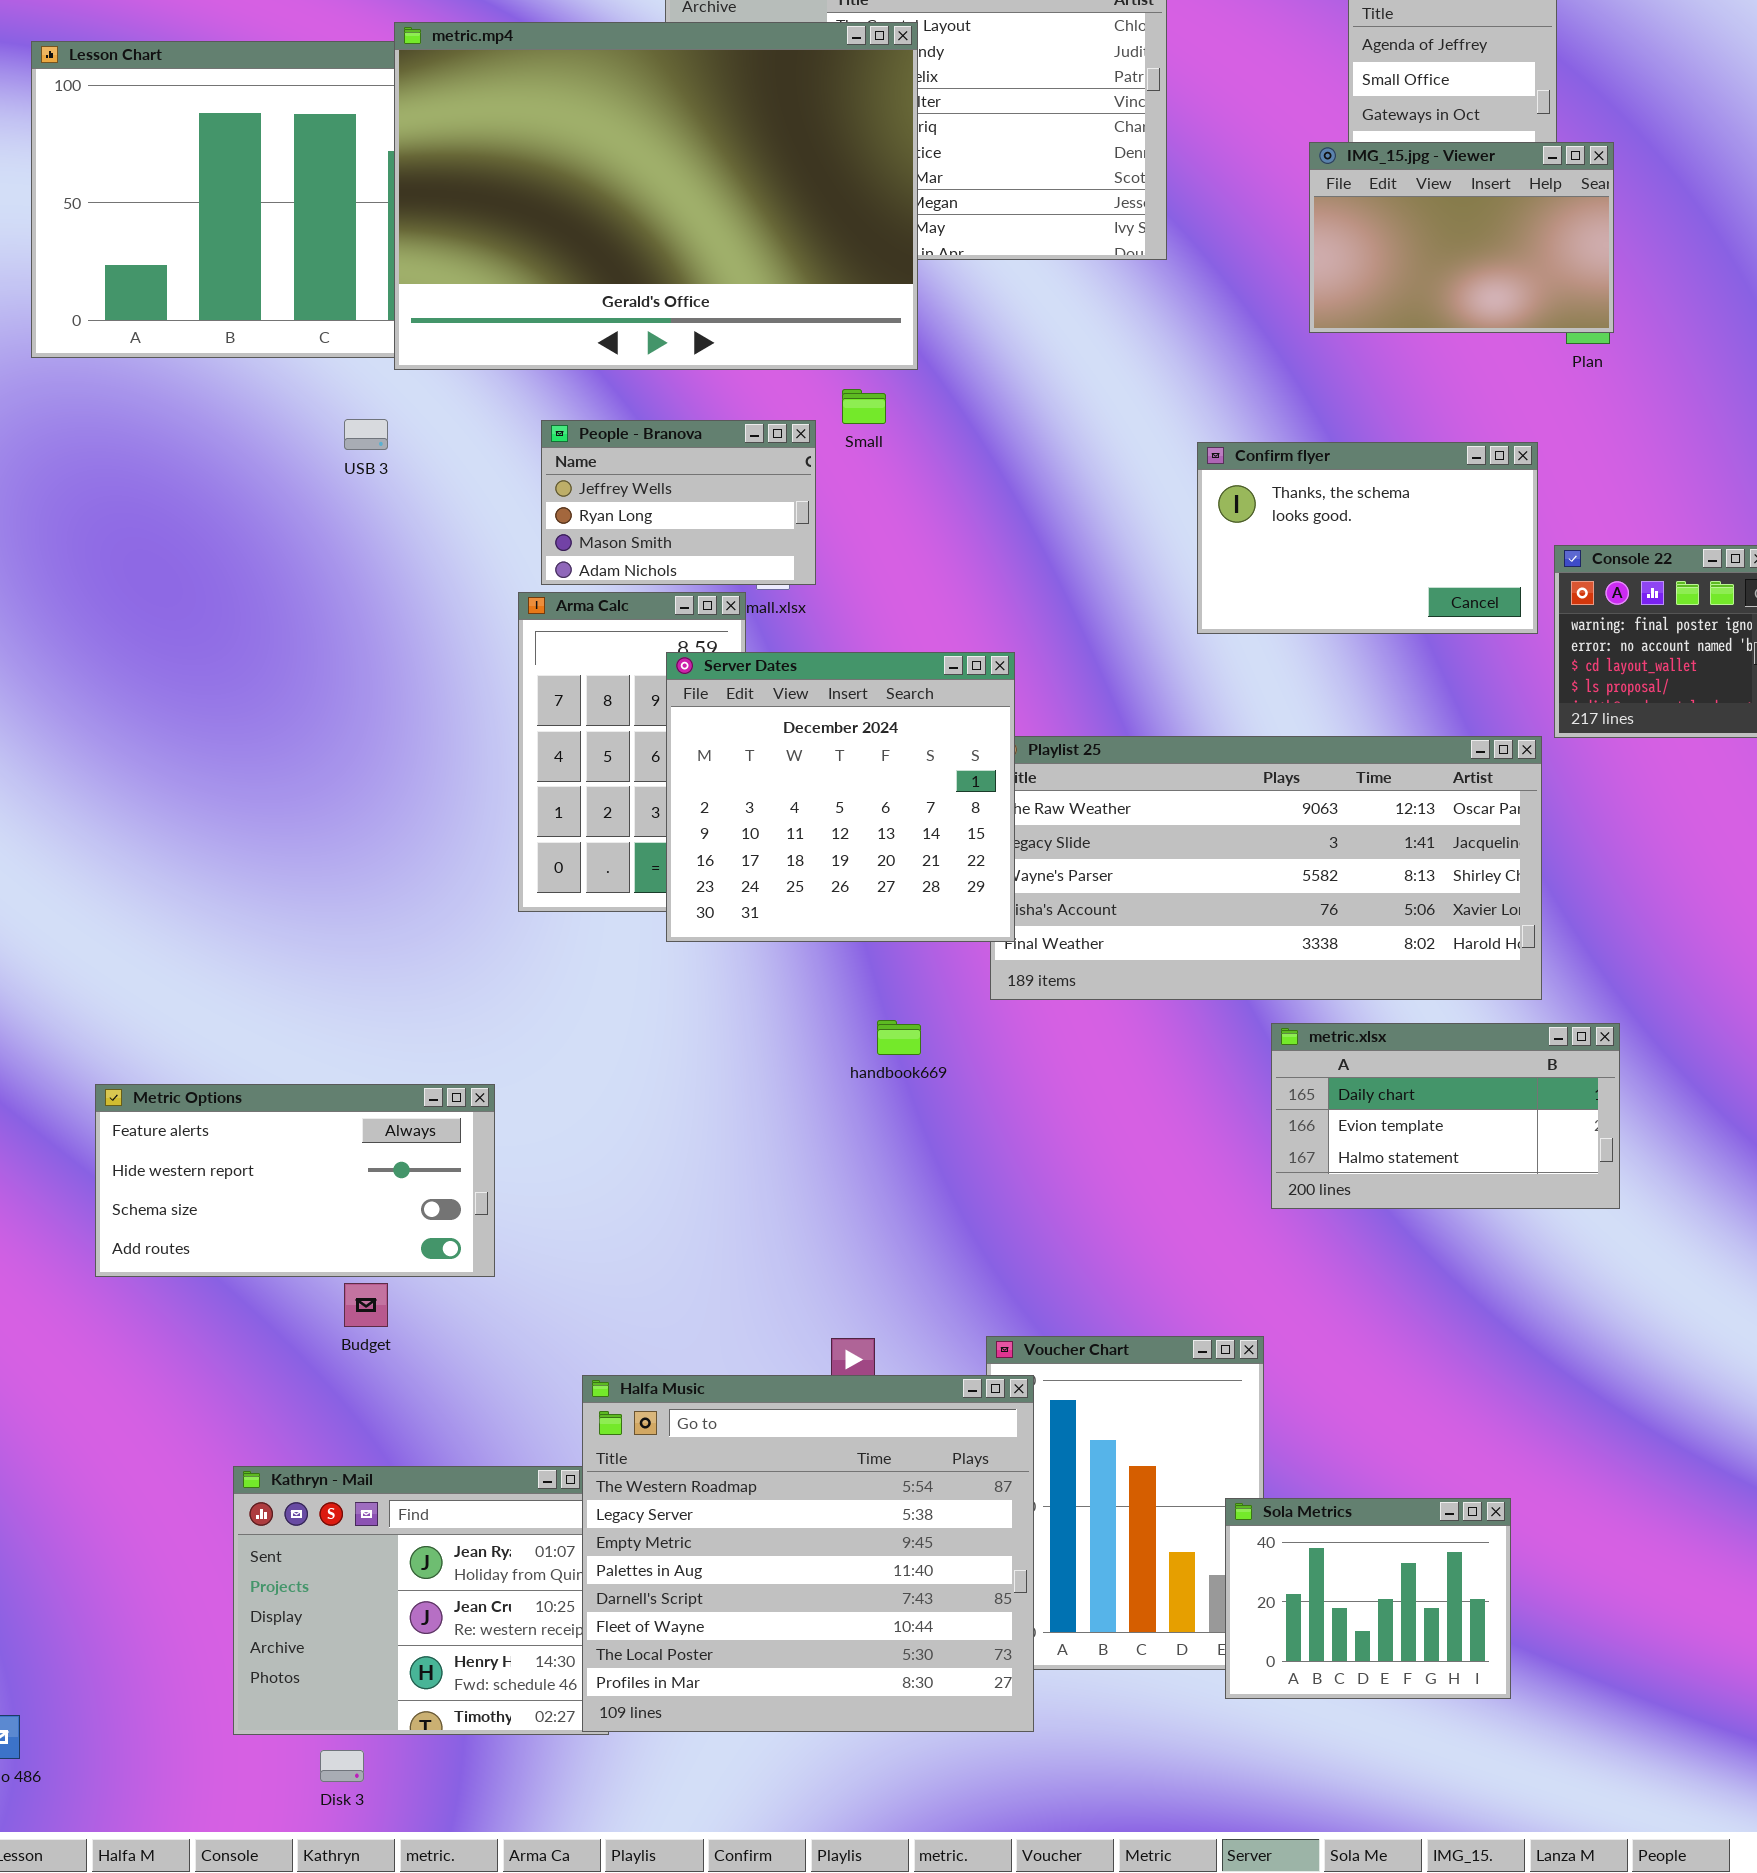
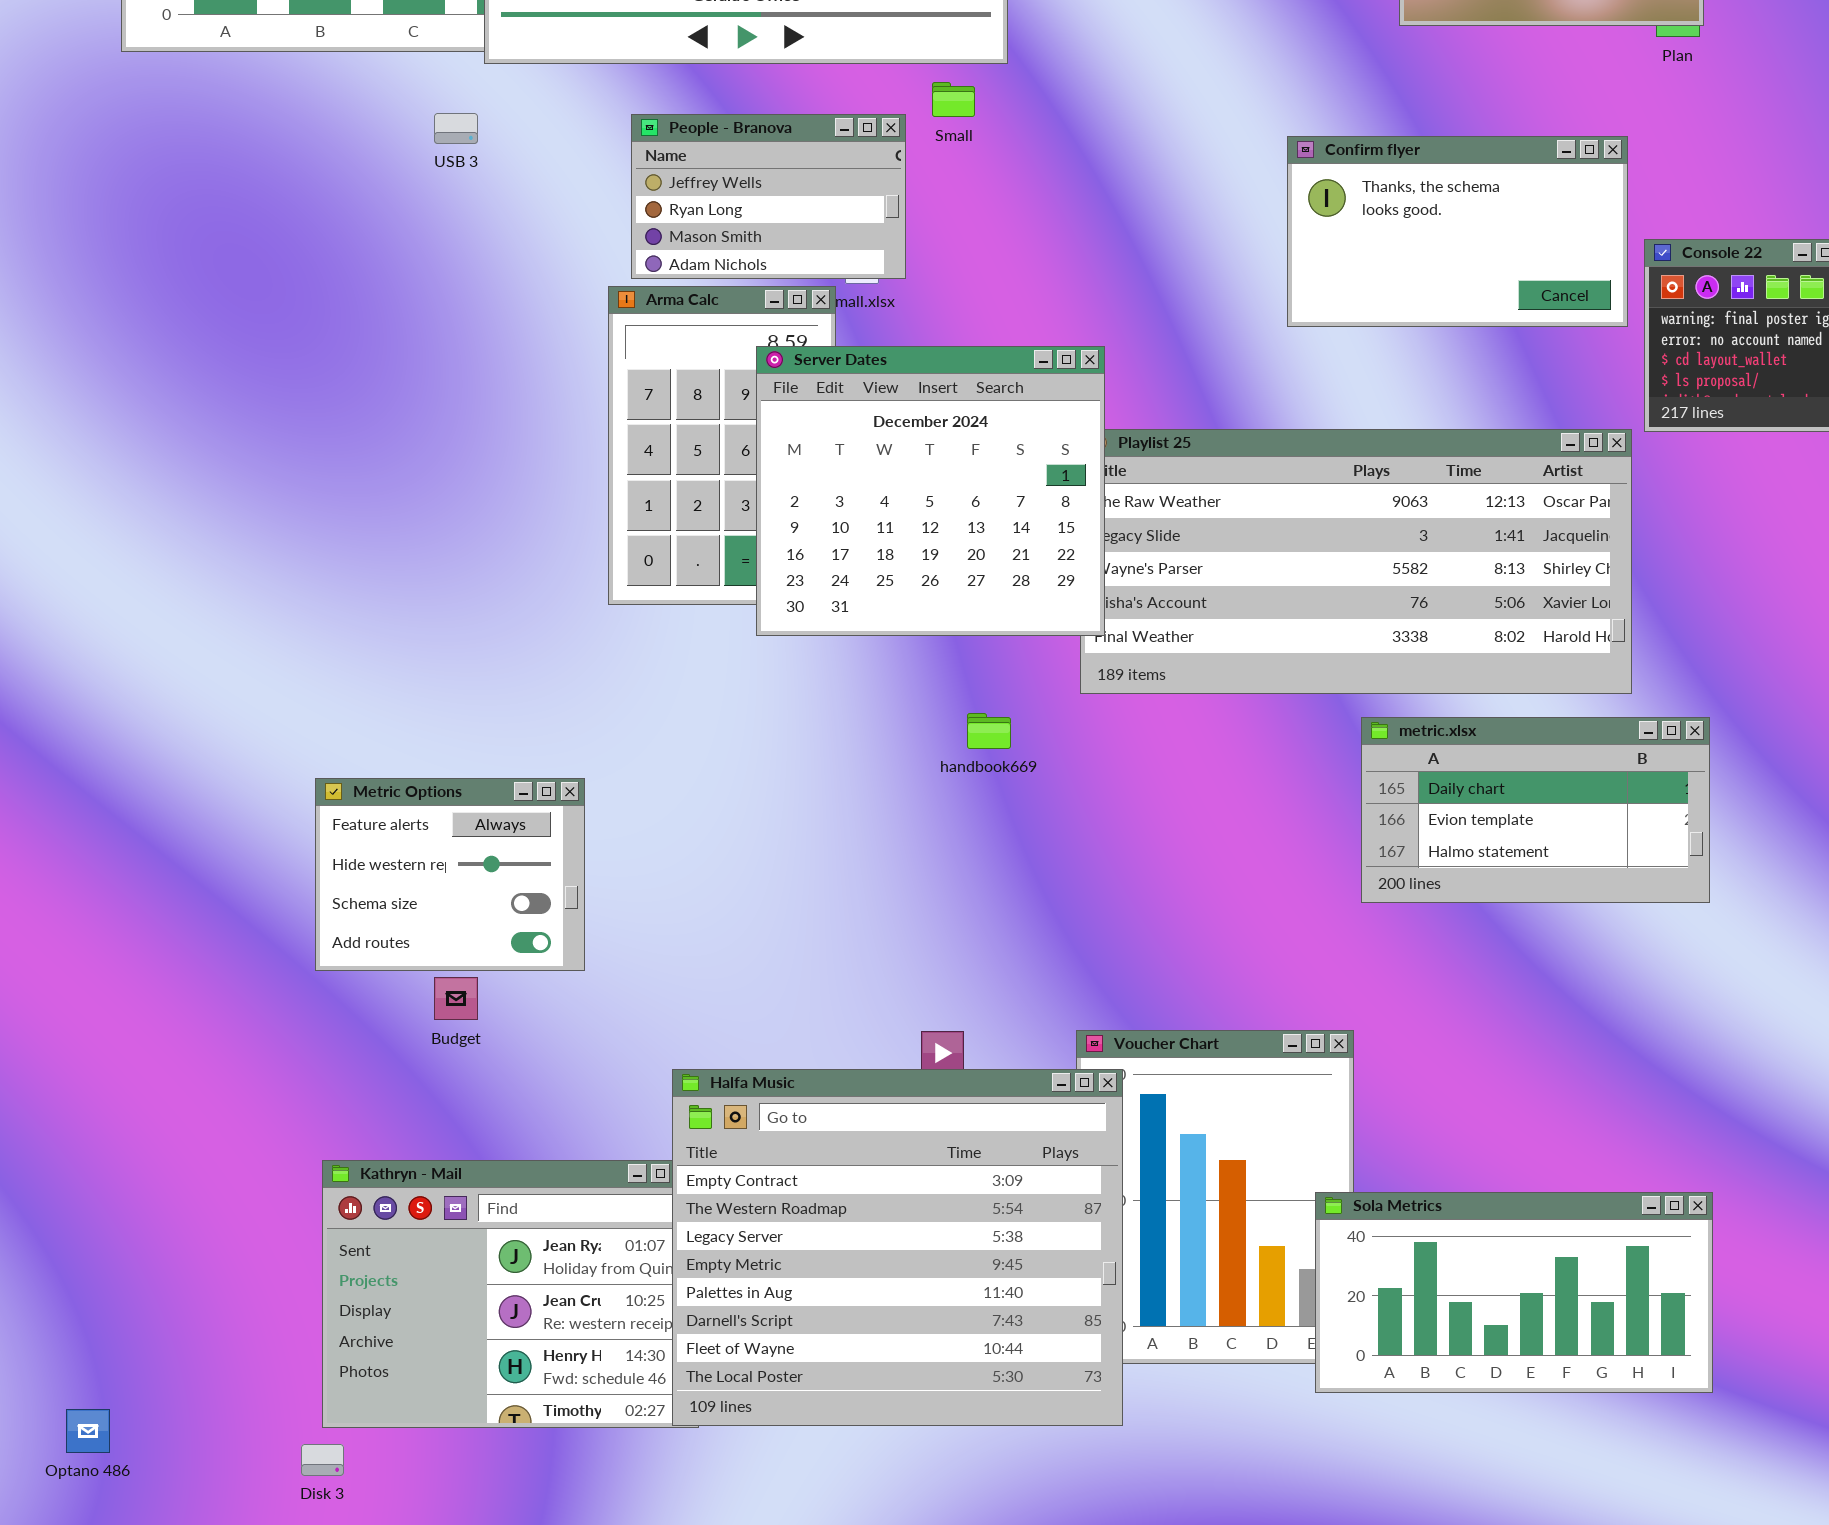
Metric Options: [95,1084,495,1277] -> [315,778,585,971], resized
Halfa Music: [582,1375,1034,1732] -> [672,1069,1123,1426], scrolled up 1 row
Sola Metrics: [1225,1498,1511,1699] -> [1315,1192,1713,1393], resized
Disk 3: [320,1750,364,1782] -> [301,1444,344,1476], moved

